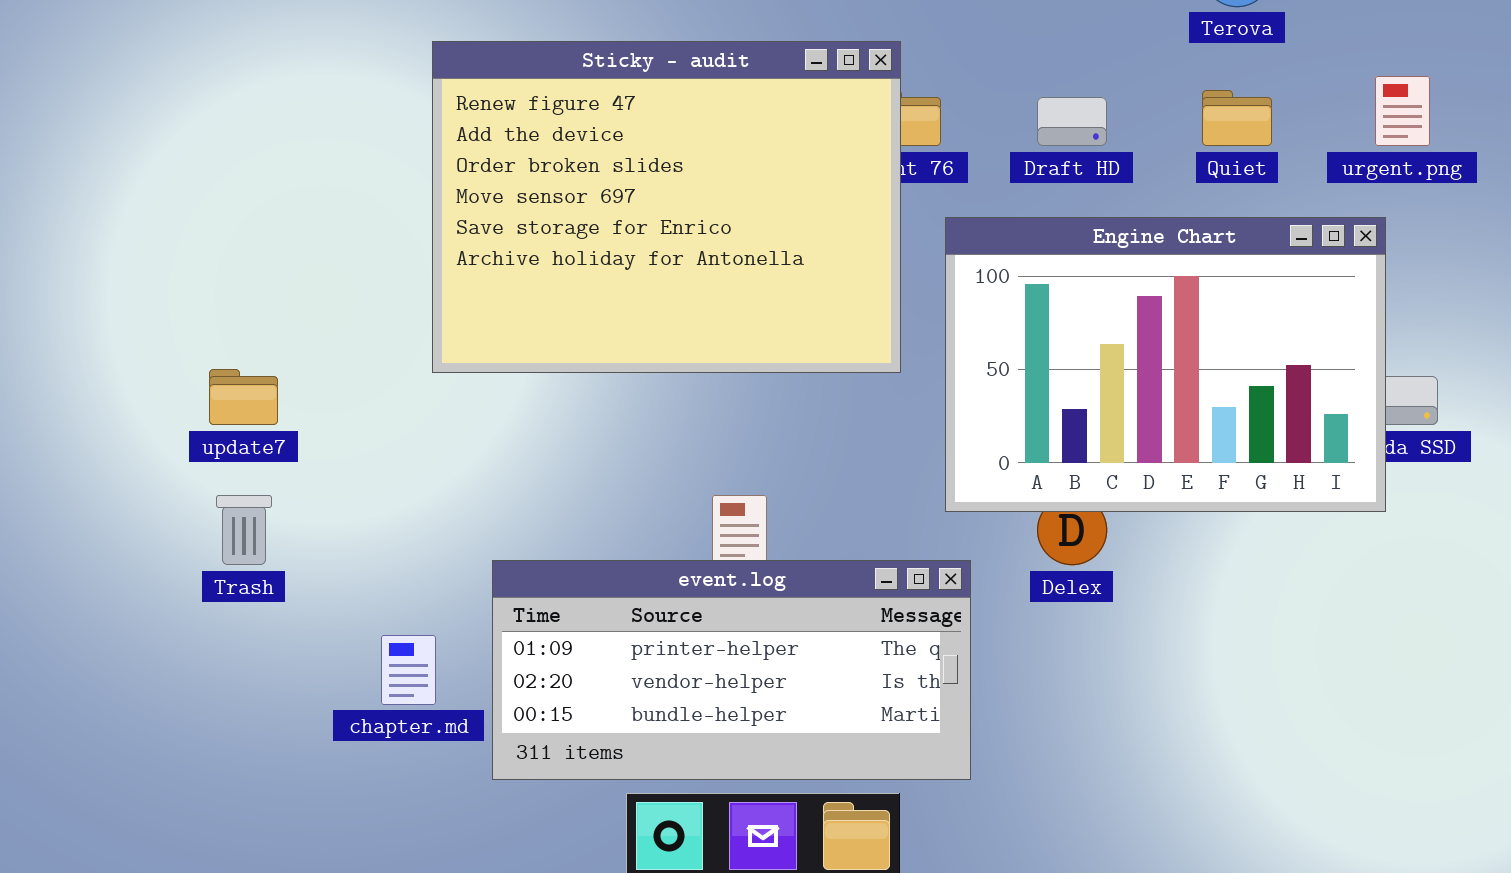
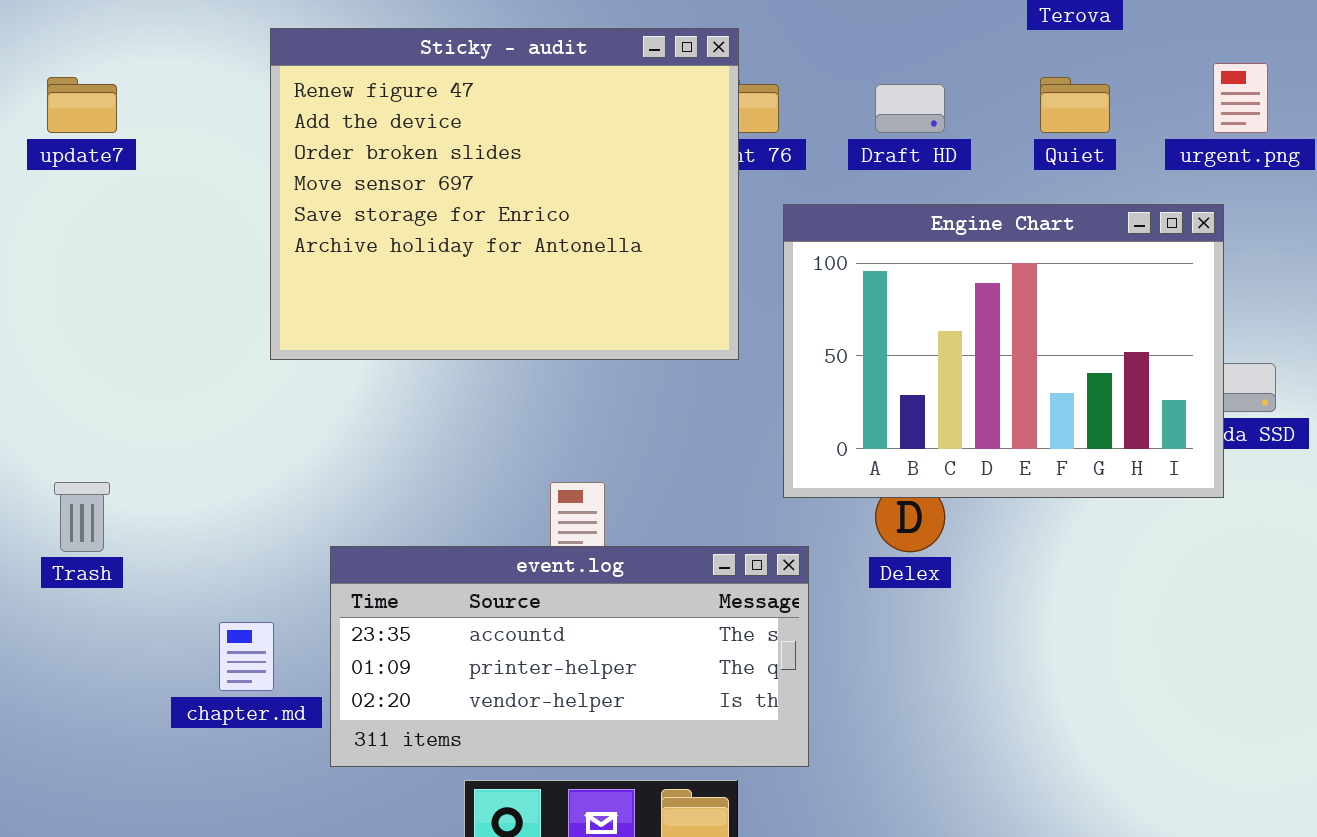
update7: [209,369,278,425] -> [47,77,117,133], moved
event.log: [492,560,971,780] -> [330,546,809,767], scrolled up 1 row

